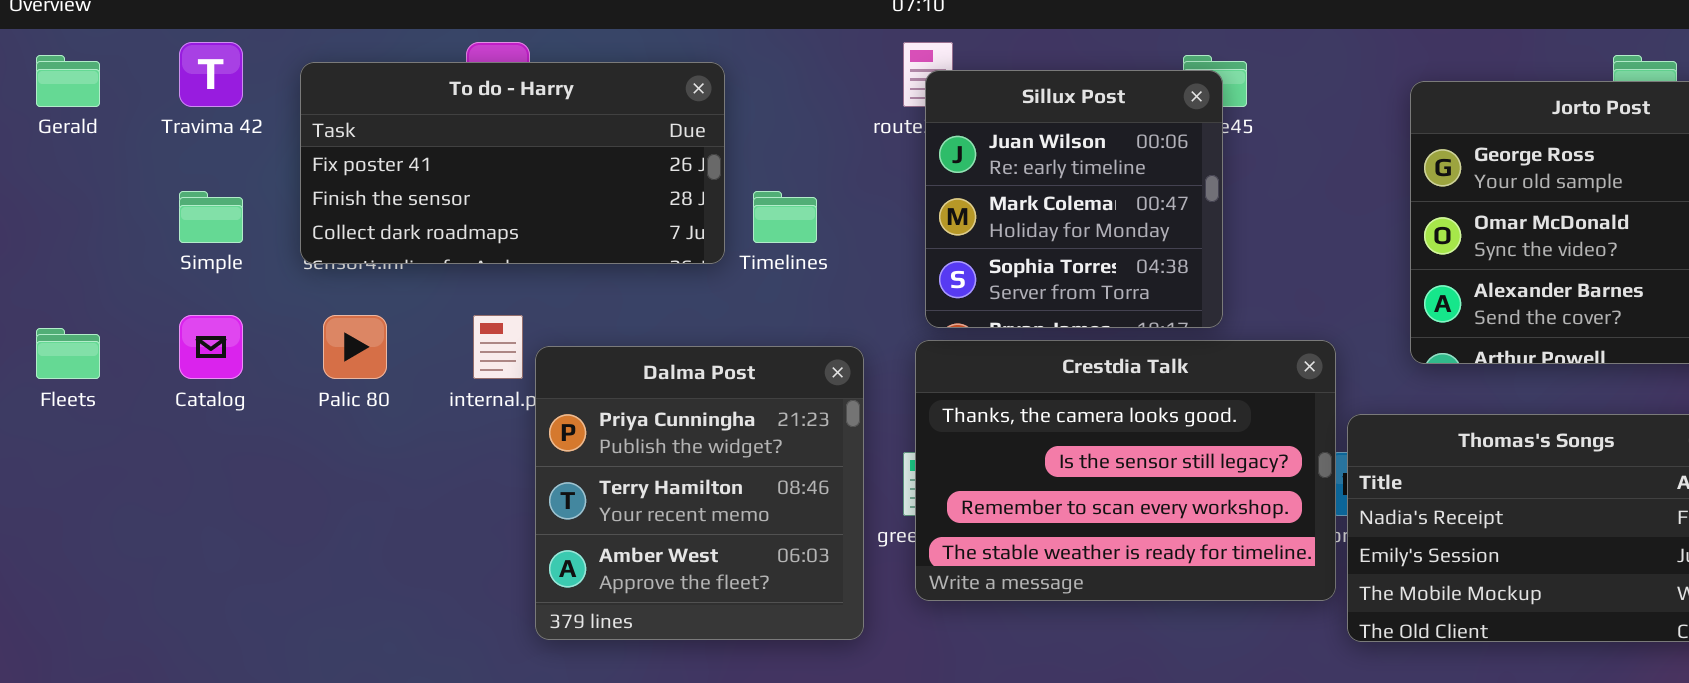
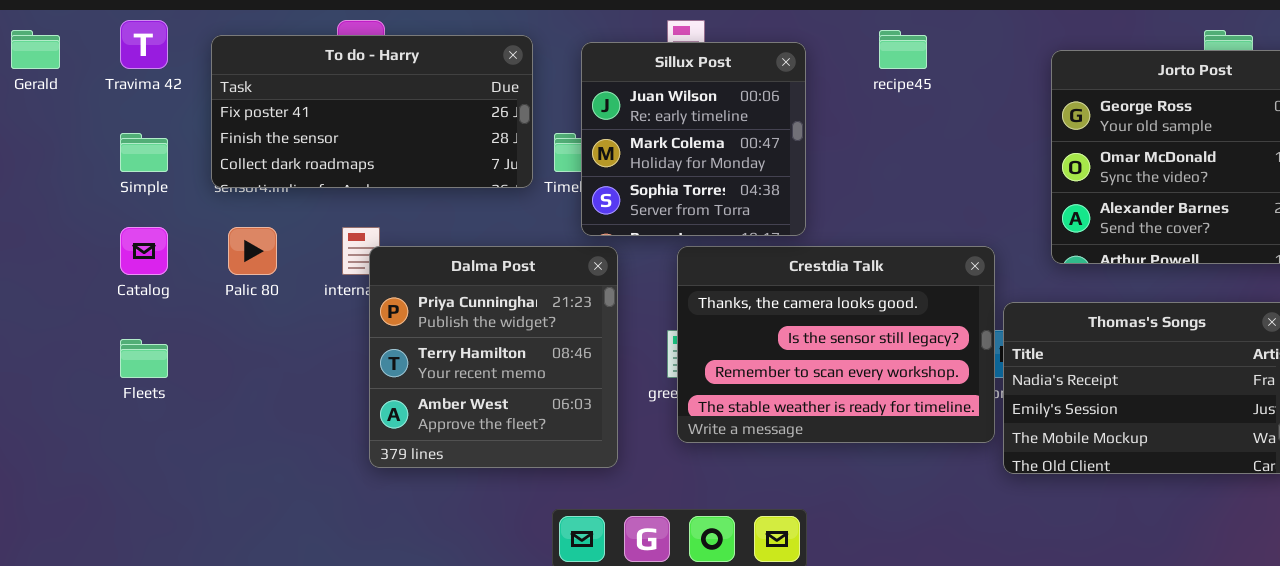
Sillux Post: [925,70,1223,328] -> [581,42,806,236], moved
Fleets: [36,328,100,379] -> [120,339,168,378], moved
Dalma Post: [535,346,864,640] -> [369,246,618,468], moved

